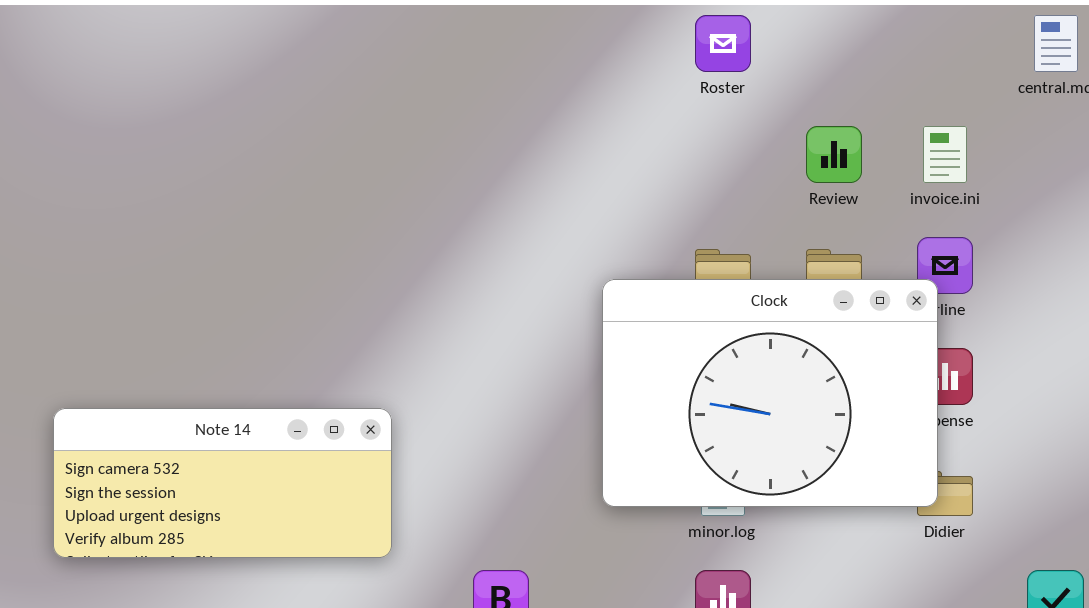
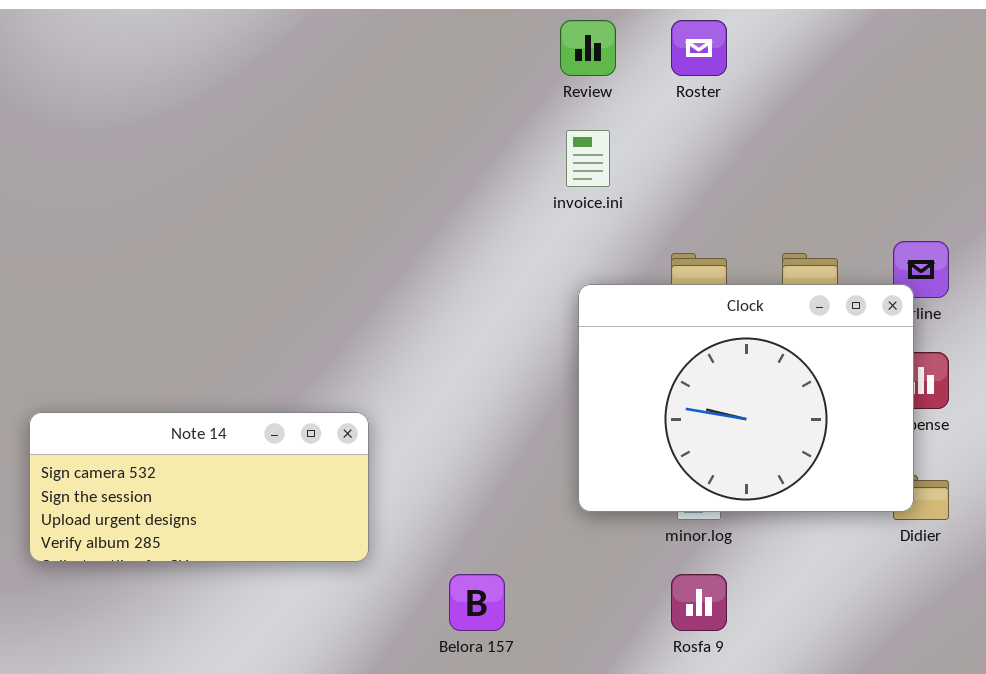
Review: [806,126,862,183] -> [560,20,616,76], moved
invoice.ini: [923,126,967,183] -> [566,130,610,187], moved

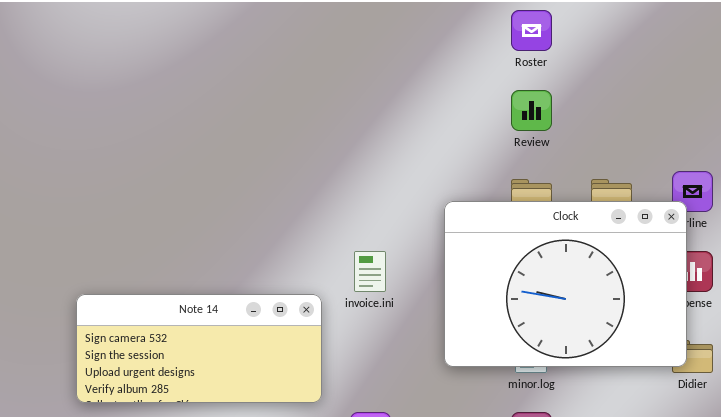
Review: [560,20,616,76] -> [511,90,552,131], moved
invoice.ini: [566,130,610,187] -> [354,251,386,292], moved
Note 14: [29,412,369,562] -> [76,294,322,403], moved

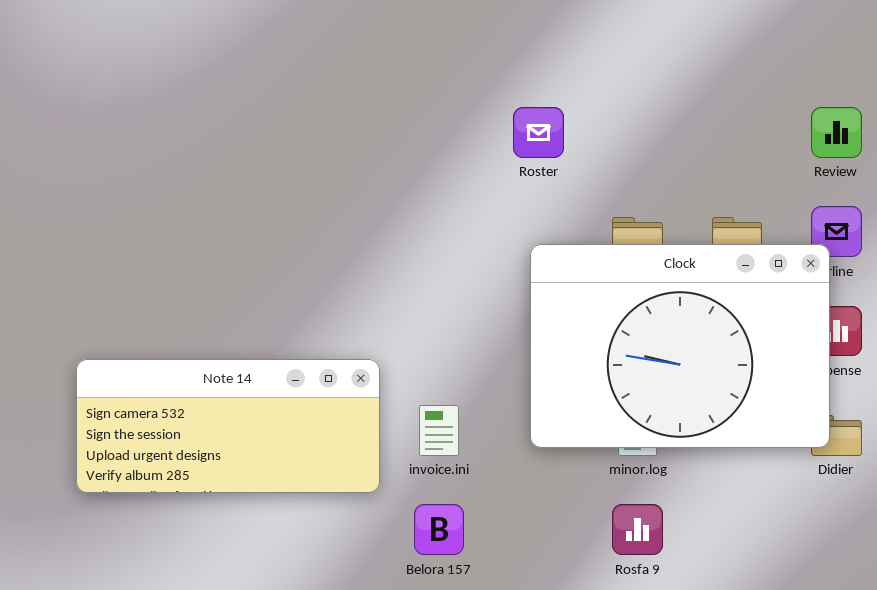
Roster: [511,10,552,51] -> [513,107,564,158], moved
Review: [511,90,552,131] -> [811,107,862,158], moved
invoice.ini: [354,251,386,292] -> [419,405,459,456], moved

